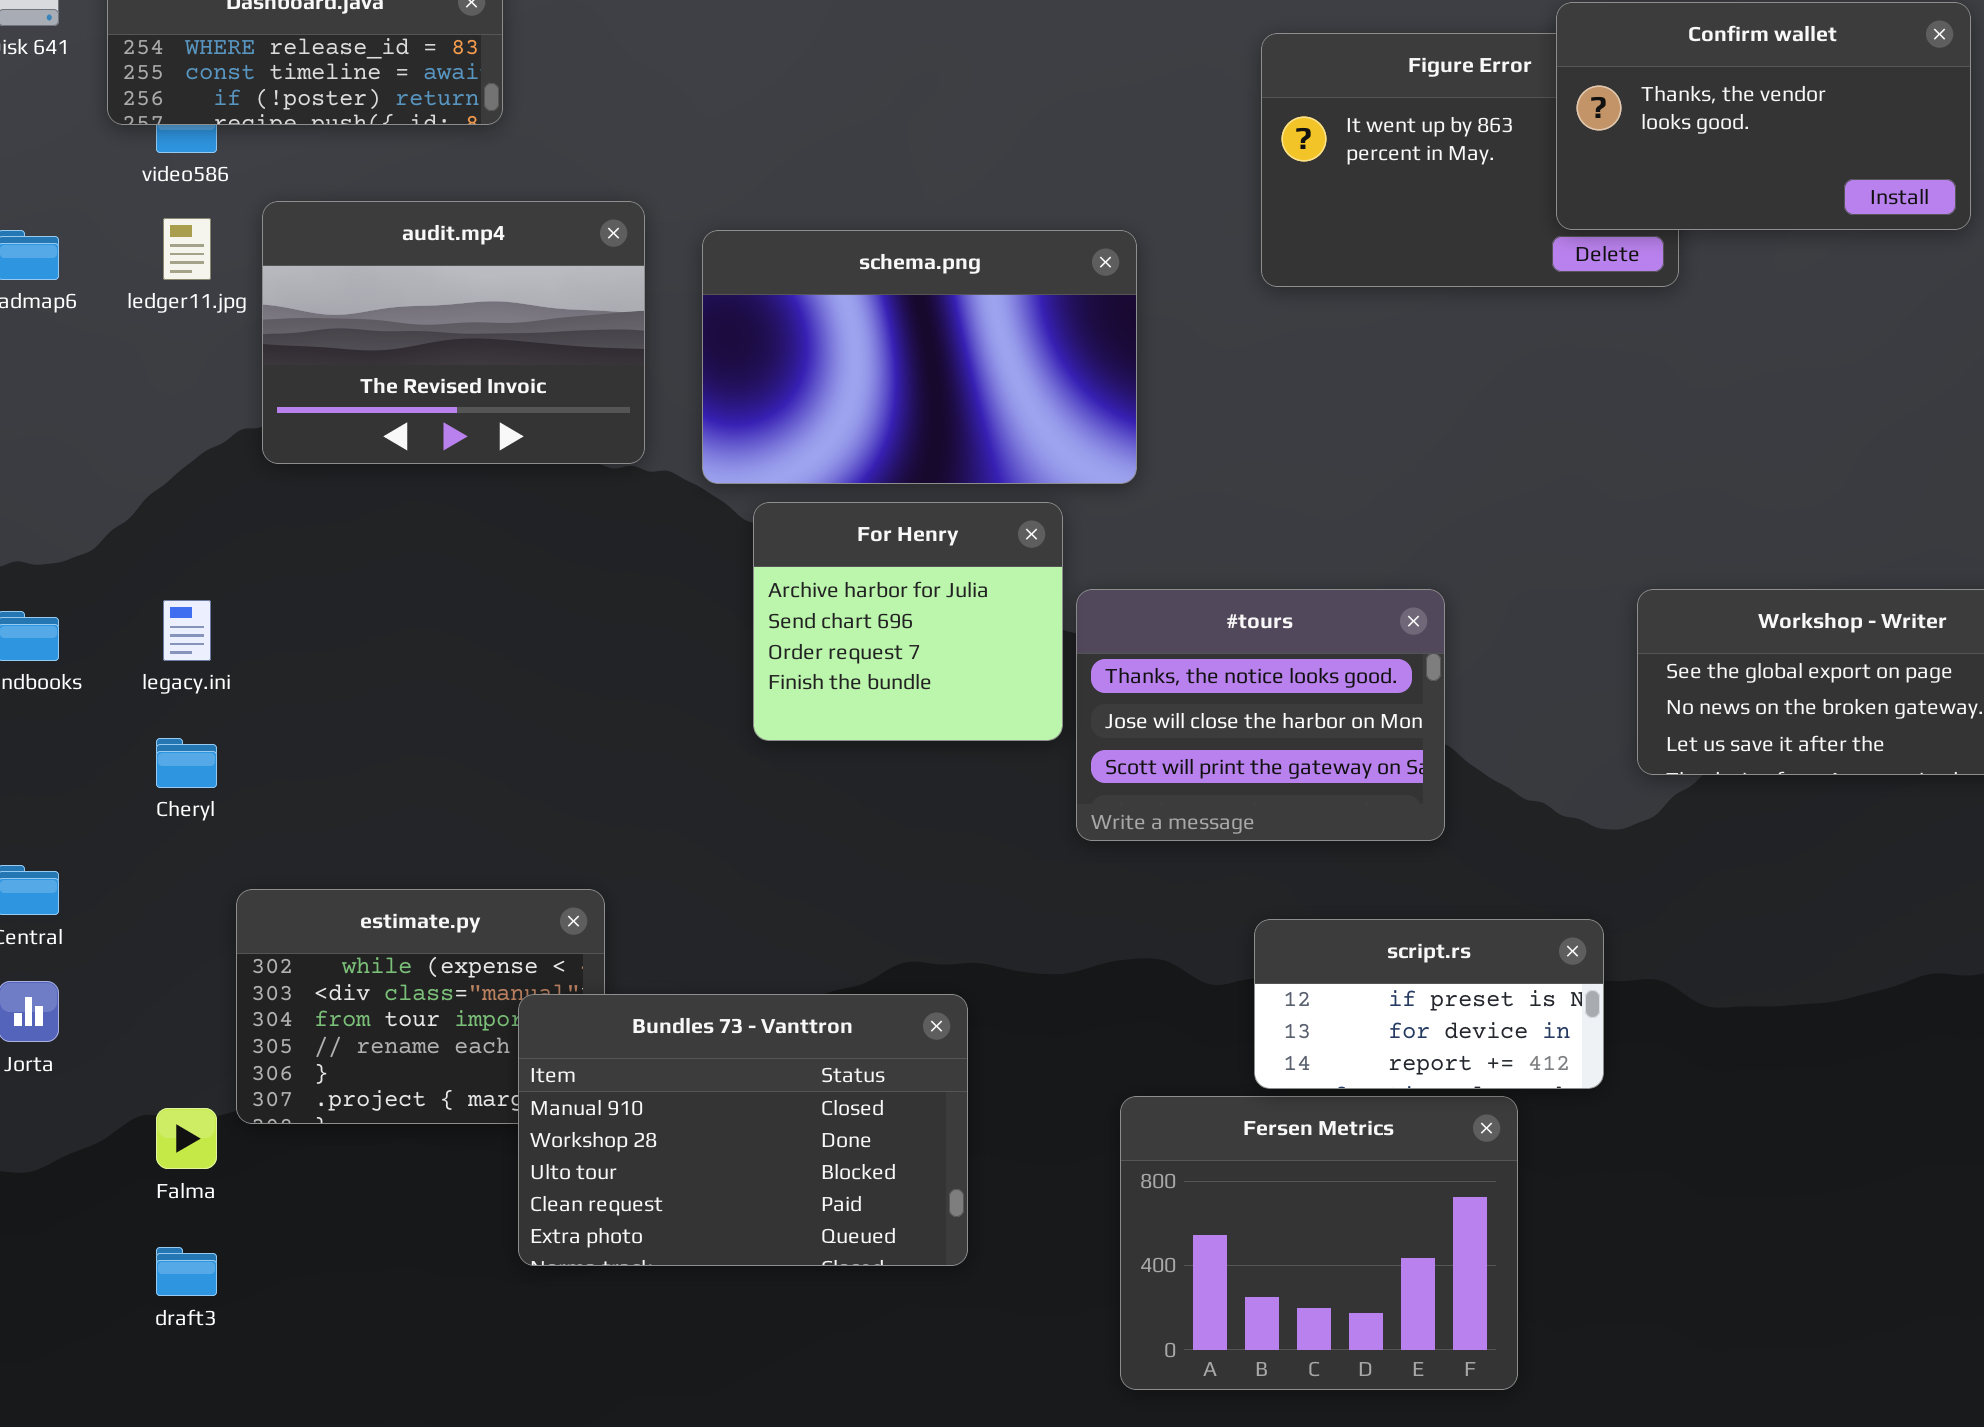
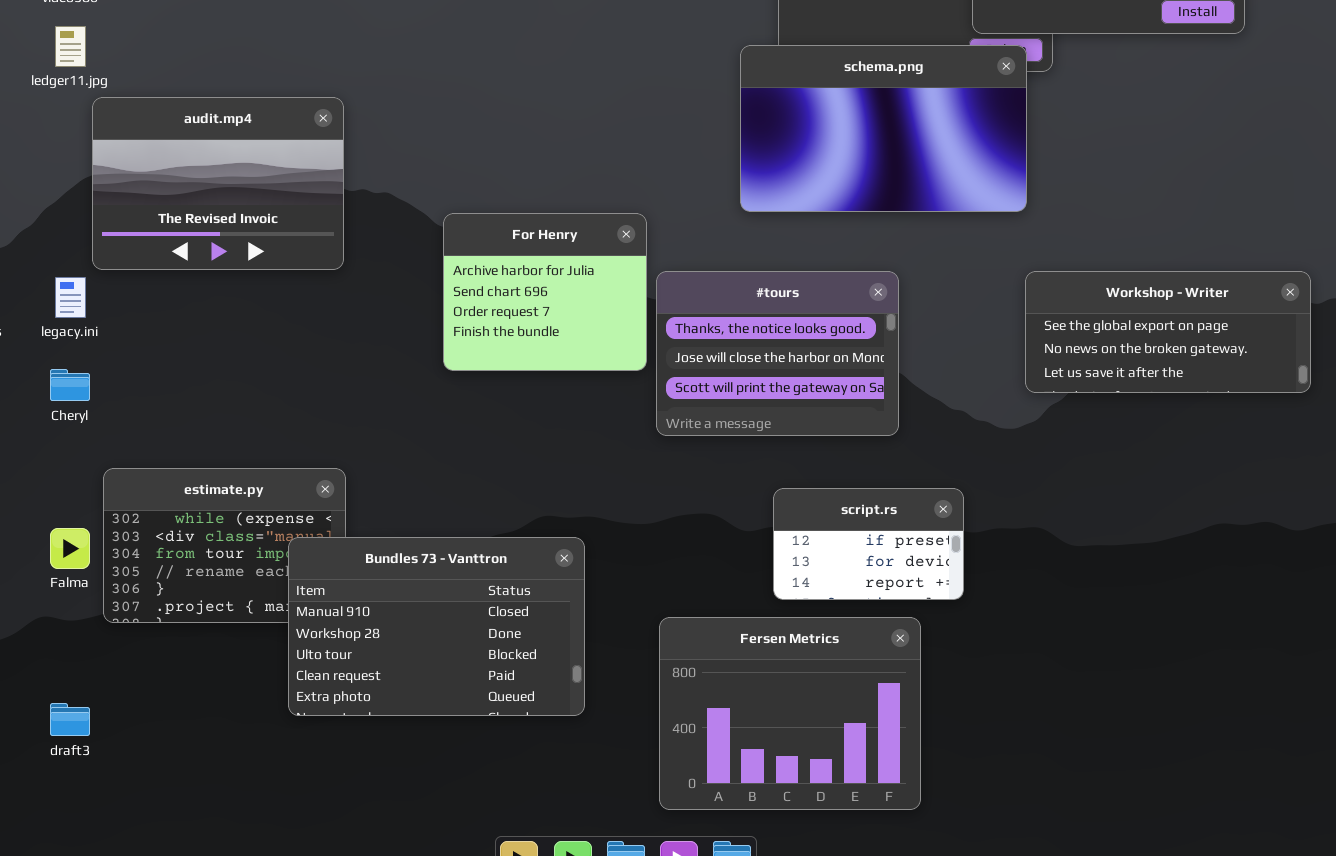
audit.mp4: [262,201,645,464] -> [92,97,344,270], moved
schema.png: [702,230,1137,484] -> [740,45,1027,212], moved
script.rs: [1254,919,1604,1089] -> [773,488,964,600], resized
Fersen Metrics: [1120,1096,1518,1390] -> [659,617,921,810], moved
Falma: [156,1108,217,1169] -> [50,528,90,569], moved

